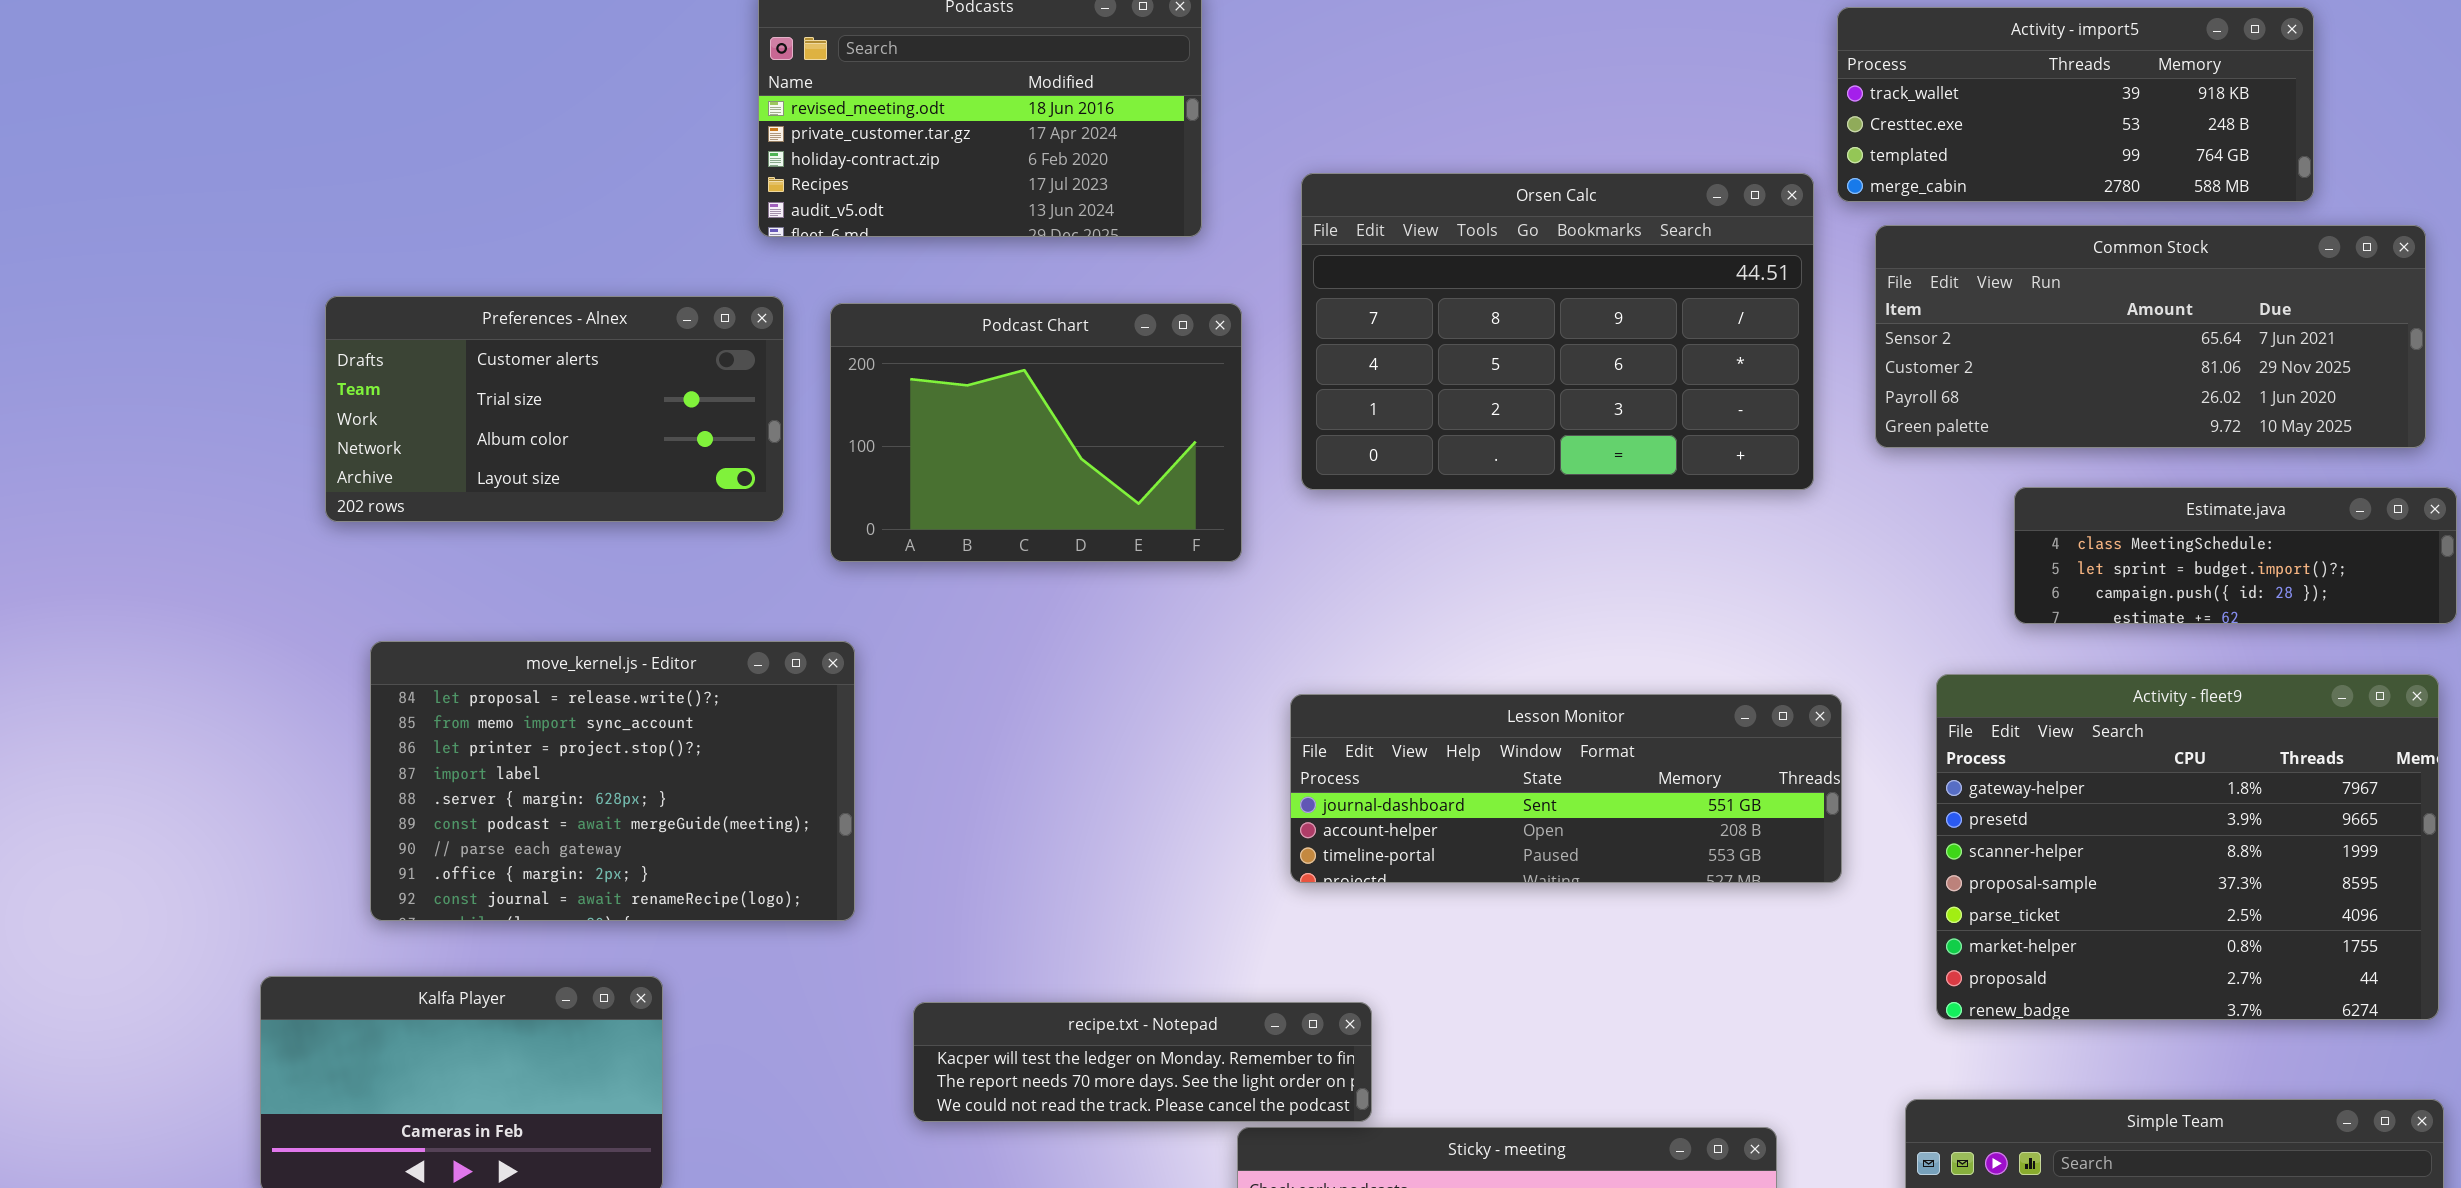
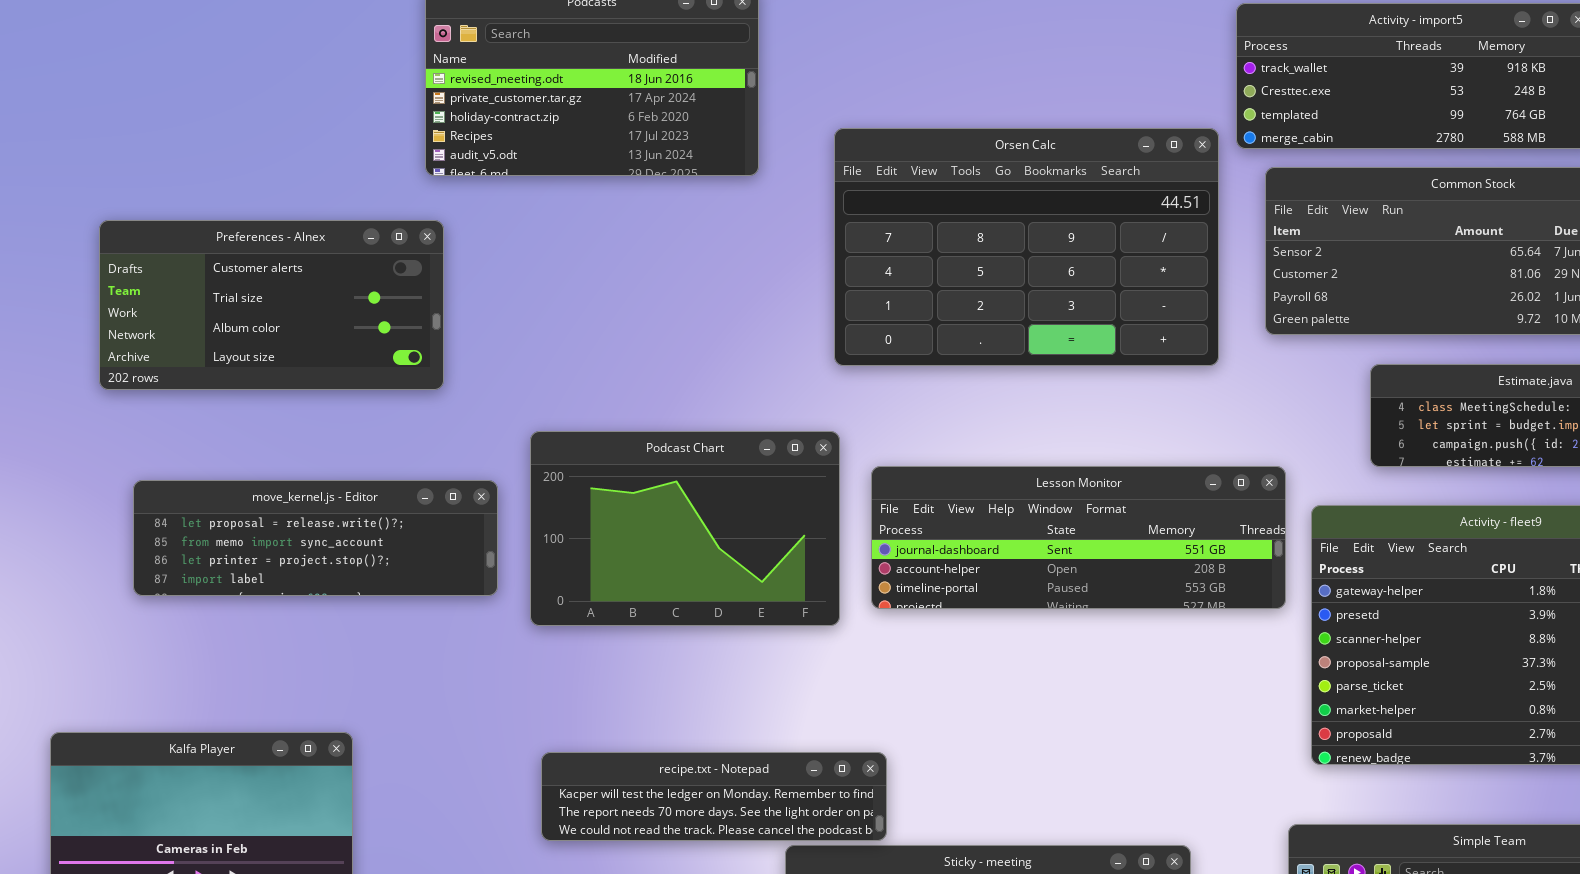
Podcast Chart: [830,303,1242,562] -> [530,431,840,626], moved
move_kernel.js - Editor: [370,641,855,921] -> [133,480,498,596], resized
Lesson Monitor: [1290,694,1842,883] -> [871,466,1286,609], moved

